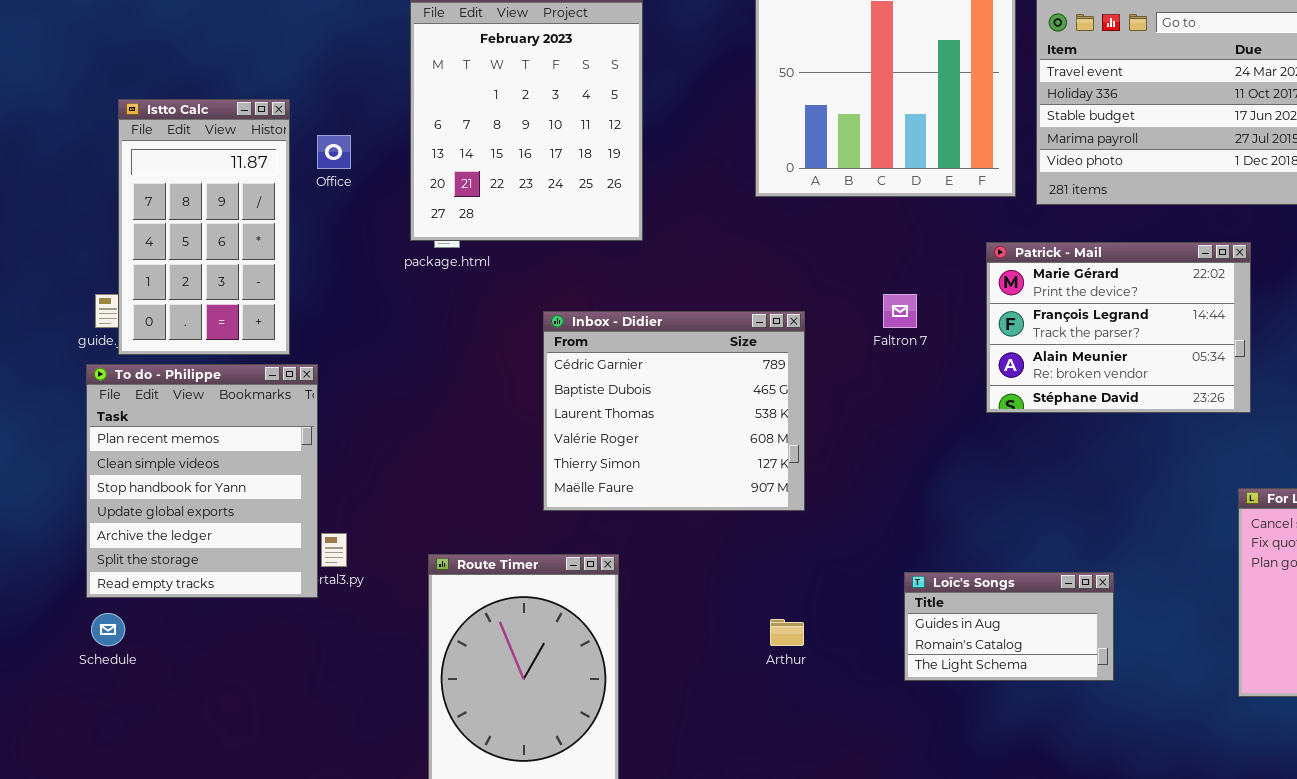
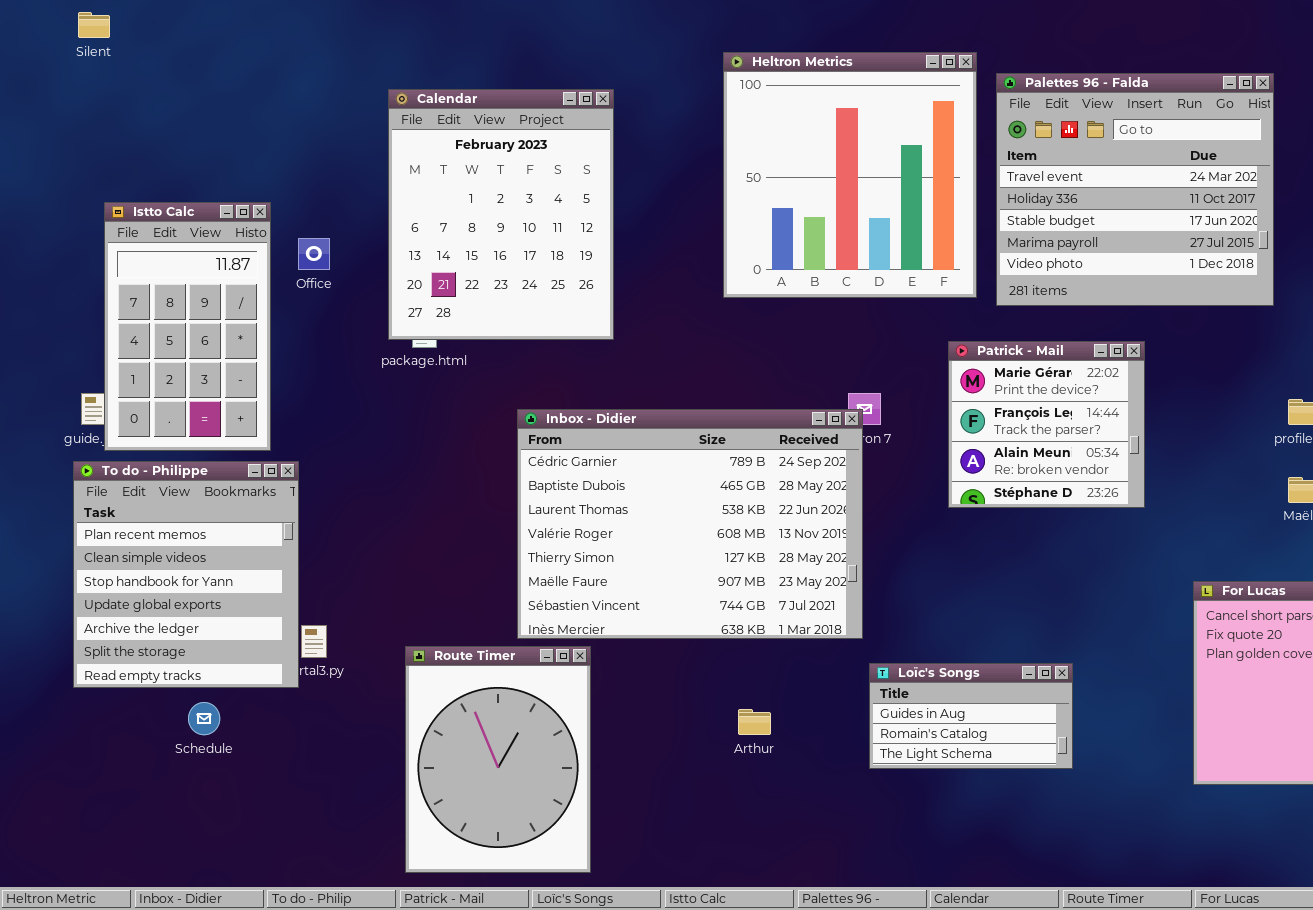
Patrick - Mail: [986,242,1251,413] -> [948,341,1145,508], resized
Inbox - Didier: [543,311,805,511] -> [517,409,863,639], resized
Schedule: [91,613,125,646] -> [188,702,220,735], moved

